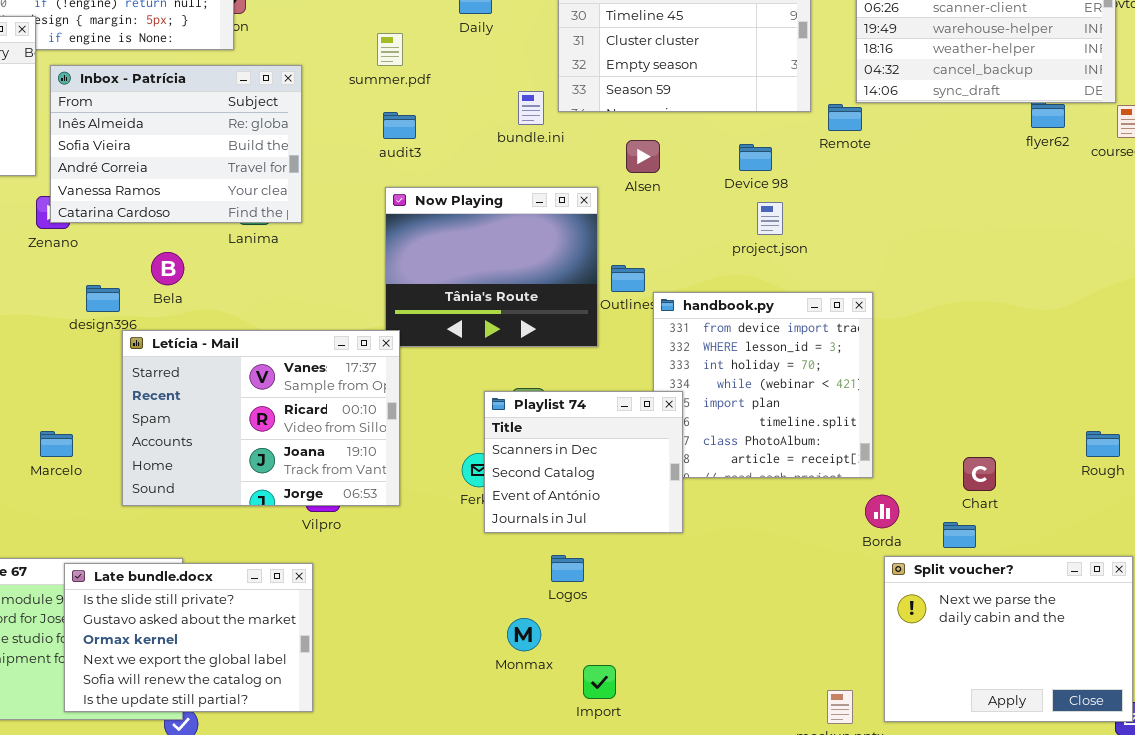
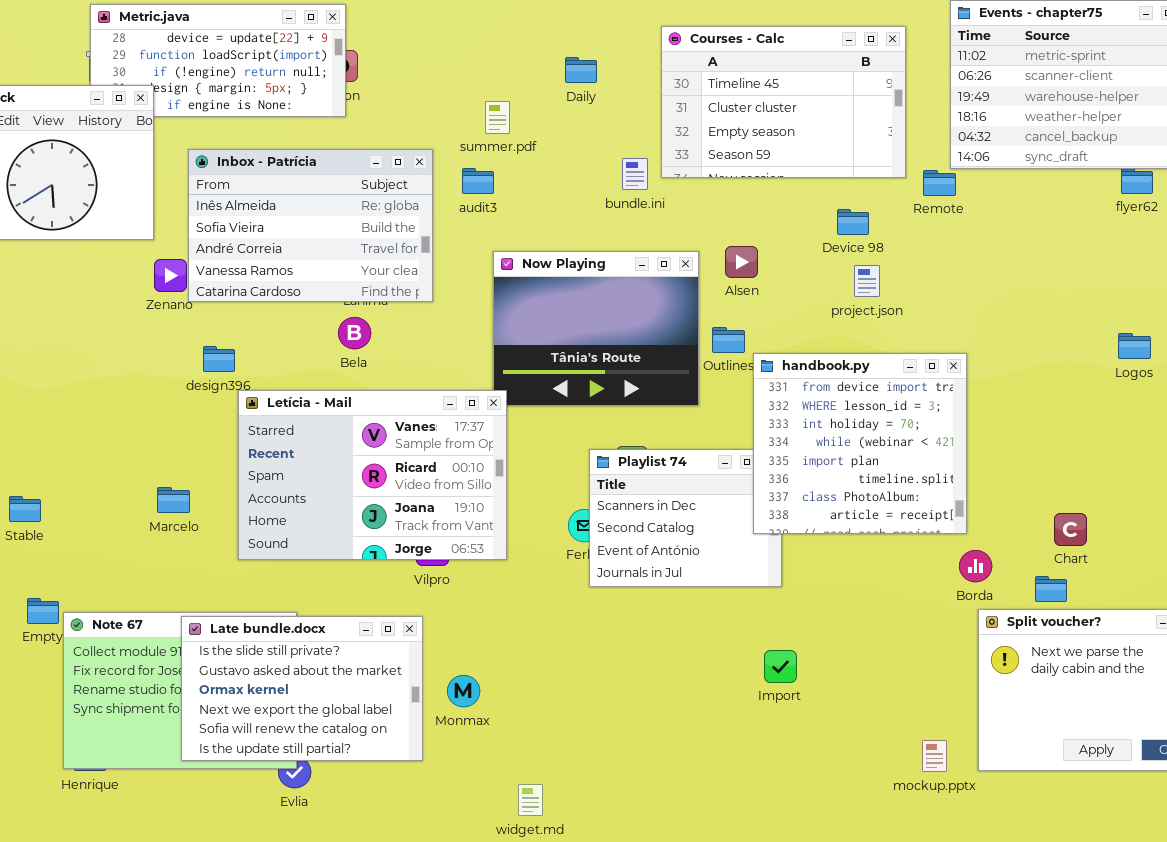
Inbox - Patrícia: [50,65,302,223] -> [188,149,433,302], moved
audit3: [383,112,416,139] -> [462,168,494,194], moved
Alsen: [626,140,660,173] -> [725,246,758,278], moved
Bela: [151,252,184,285] -> [338,317,371,349], moved
handbook.py: [653,292,873,478] -> [753,353,967,534], raised
Logos: [551,555,584,582] -> [1118,333,1151,359], moved
Monmax: [507,618,541,651] -> [447,675,480,707], moved
Import: [583,665,616,699] -> [764,650,797,683], moved

